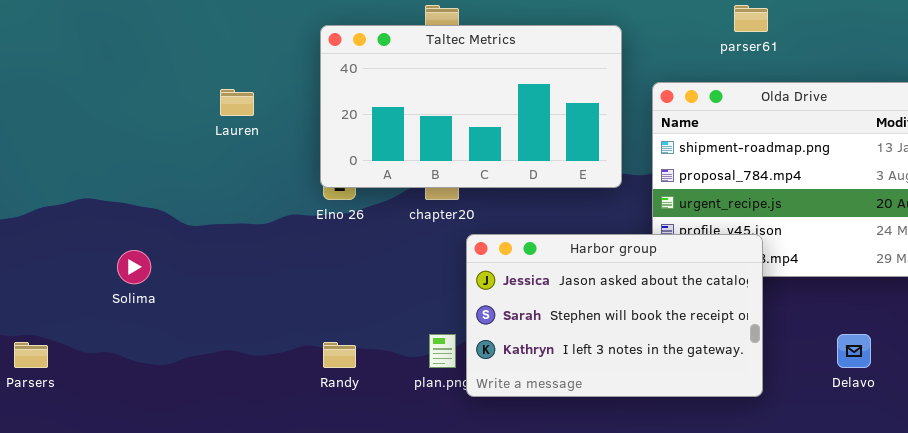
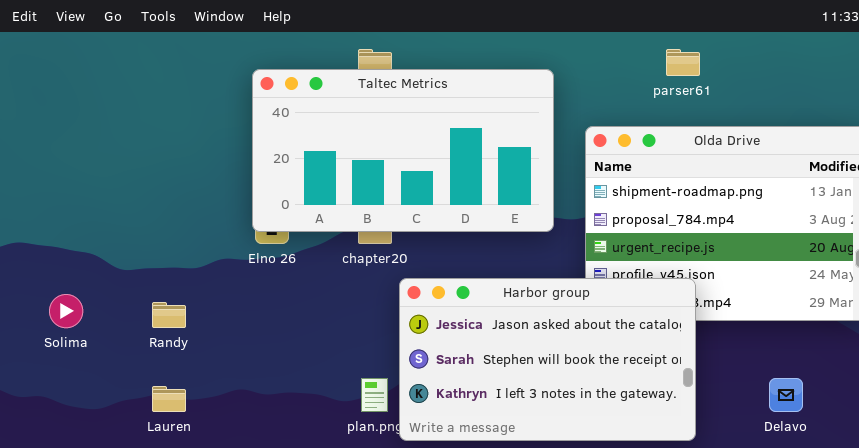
Lauren: [220,89,254,116] -> [152,386,186,412], moved
Randy: [323,342,356,368] -> [152,302,186,328], moved

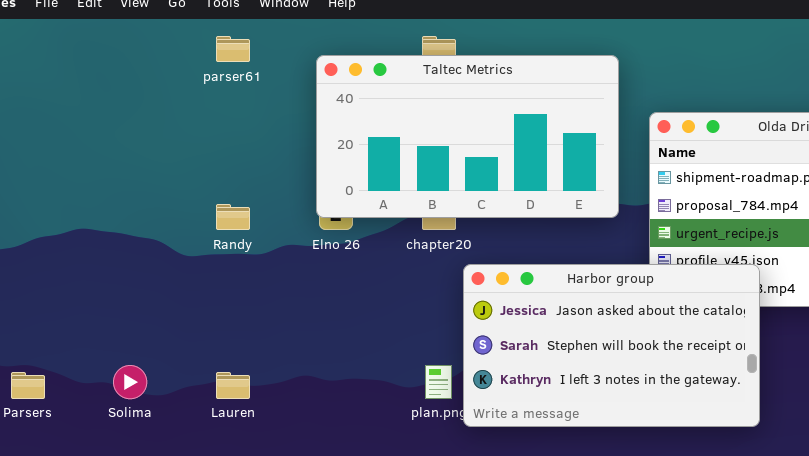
parser61: [666,49,700,76] -> [216,36,250,62], moved
Solima: [49,294,83,328] -> [113,365,147,399], moved
Randy: [152,302,186,328] -> [216,204,250,230], moved

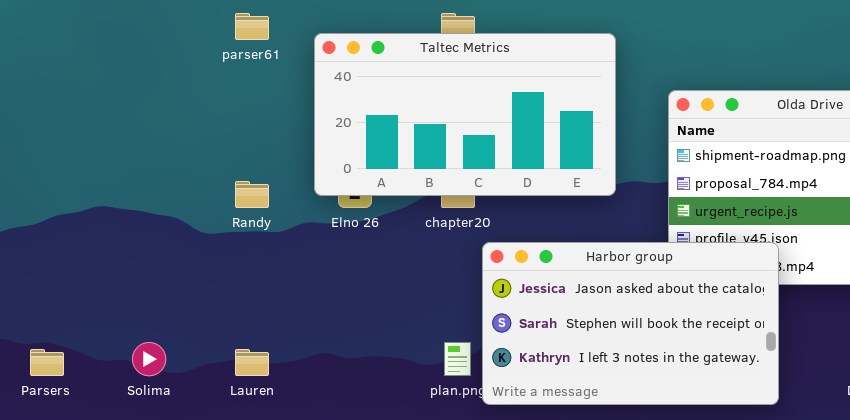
Taltec Metrics: [316,55,619,218] -> [314,33,616,196], moved

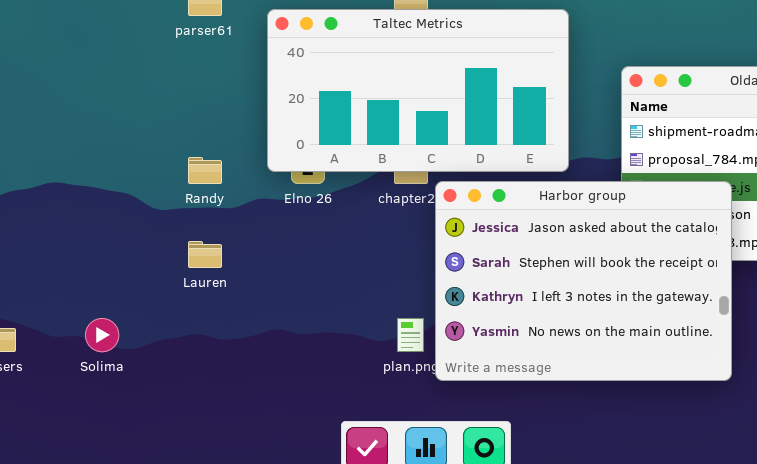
Harbor group: [482,242,779,405] -> [435,181,732,381], resized
Lauren: [235,349,269,376] -> [188,241,222,268], moved

